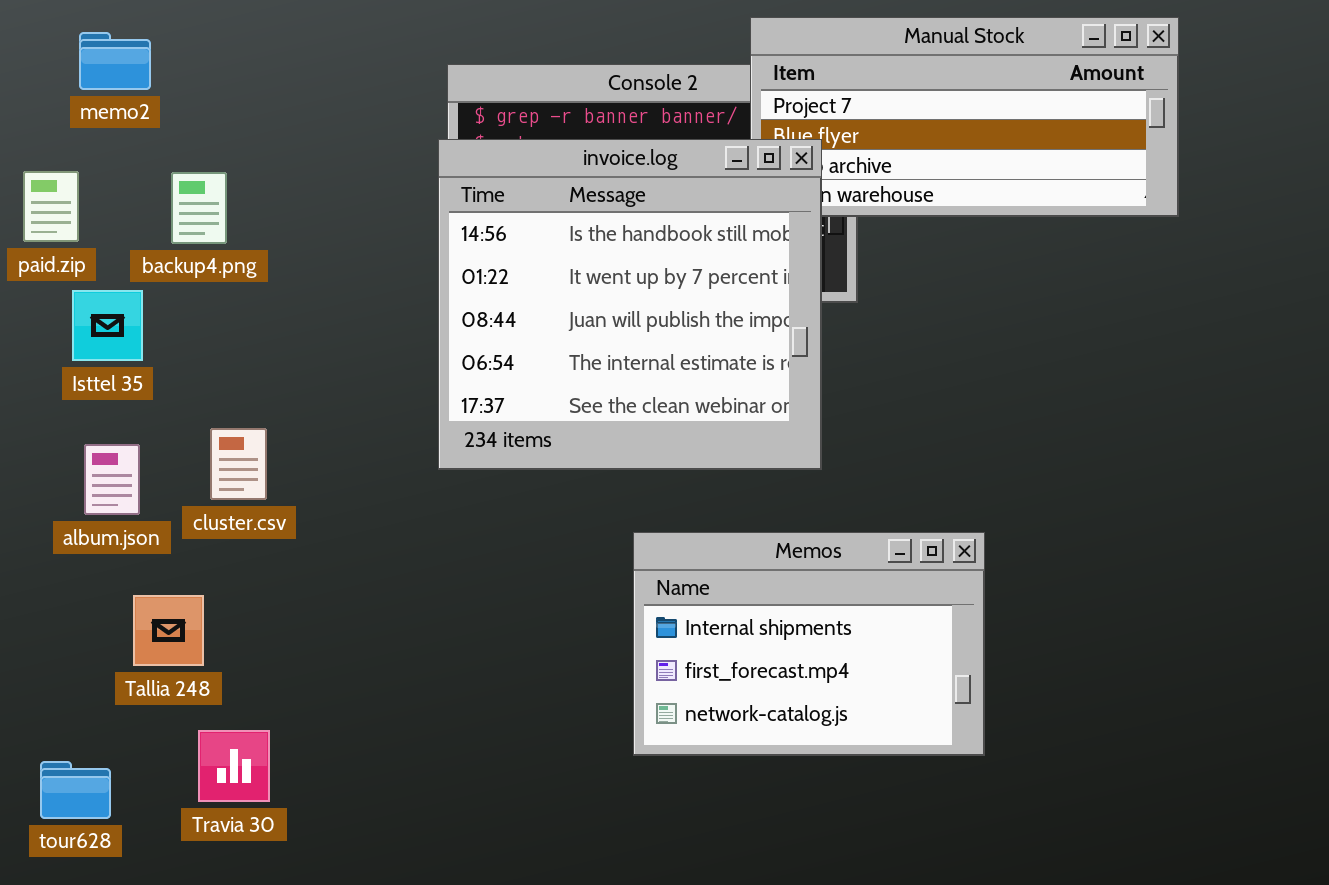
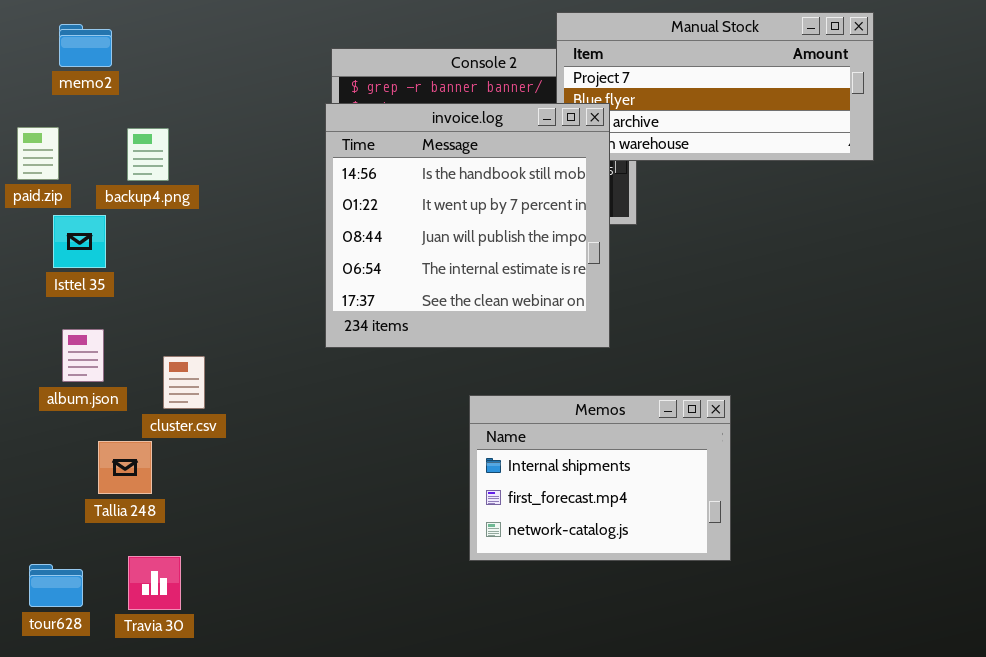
cluster.csv: [210,428,267,500] -> [163,356,205,409], moved
Travia 30: [198,730,270,802] -> [128,556,181,610], moved

